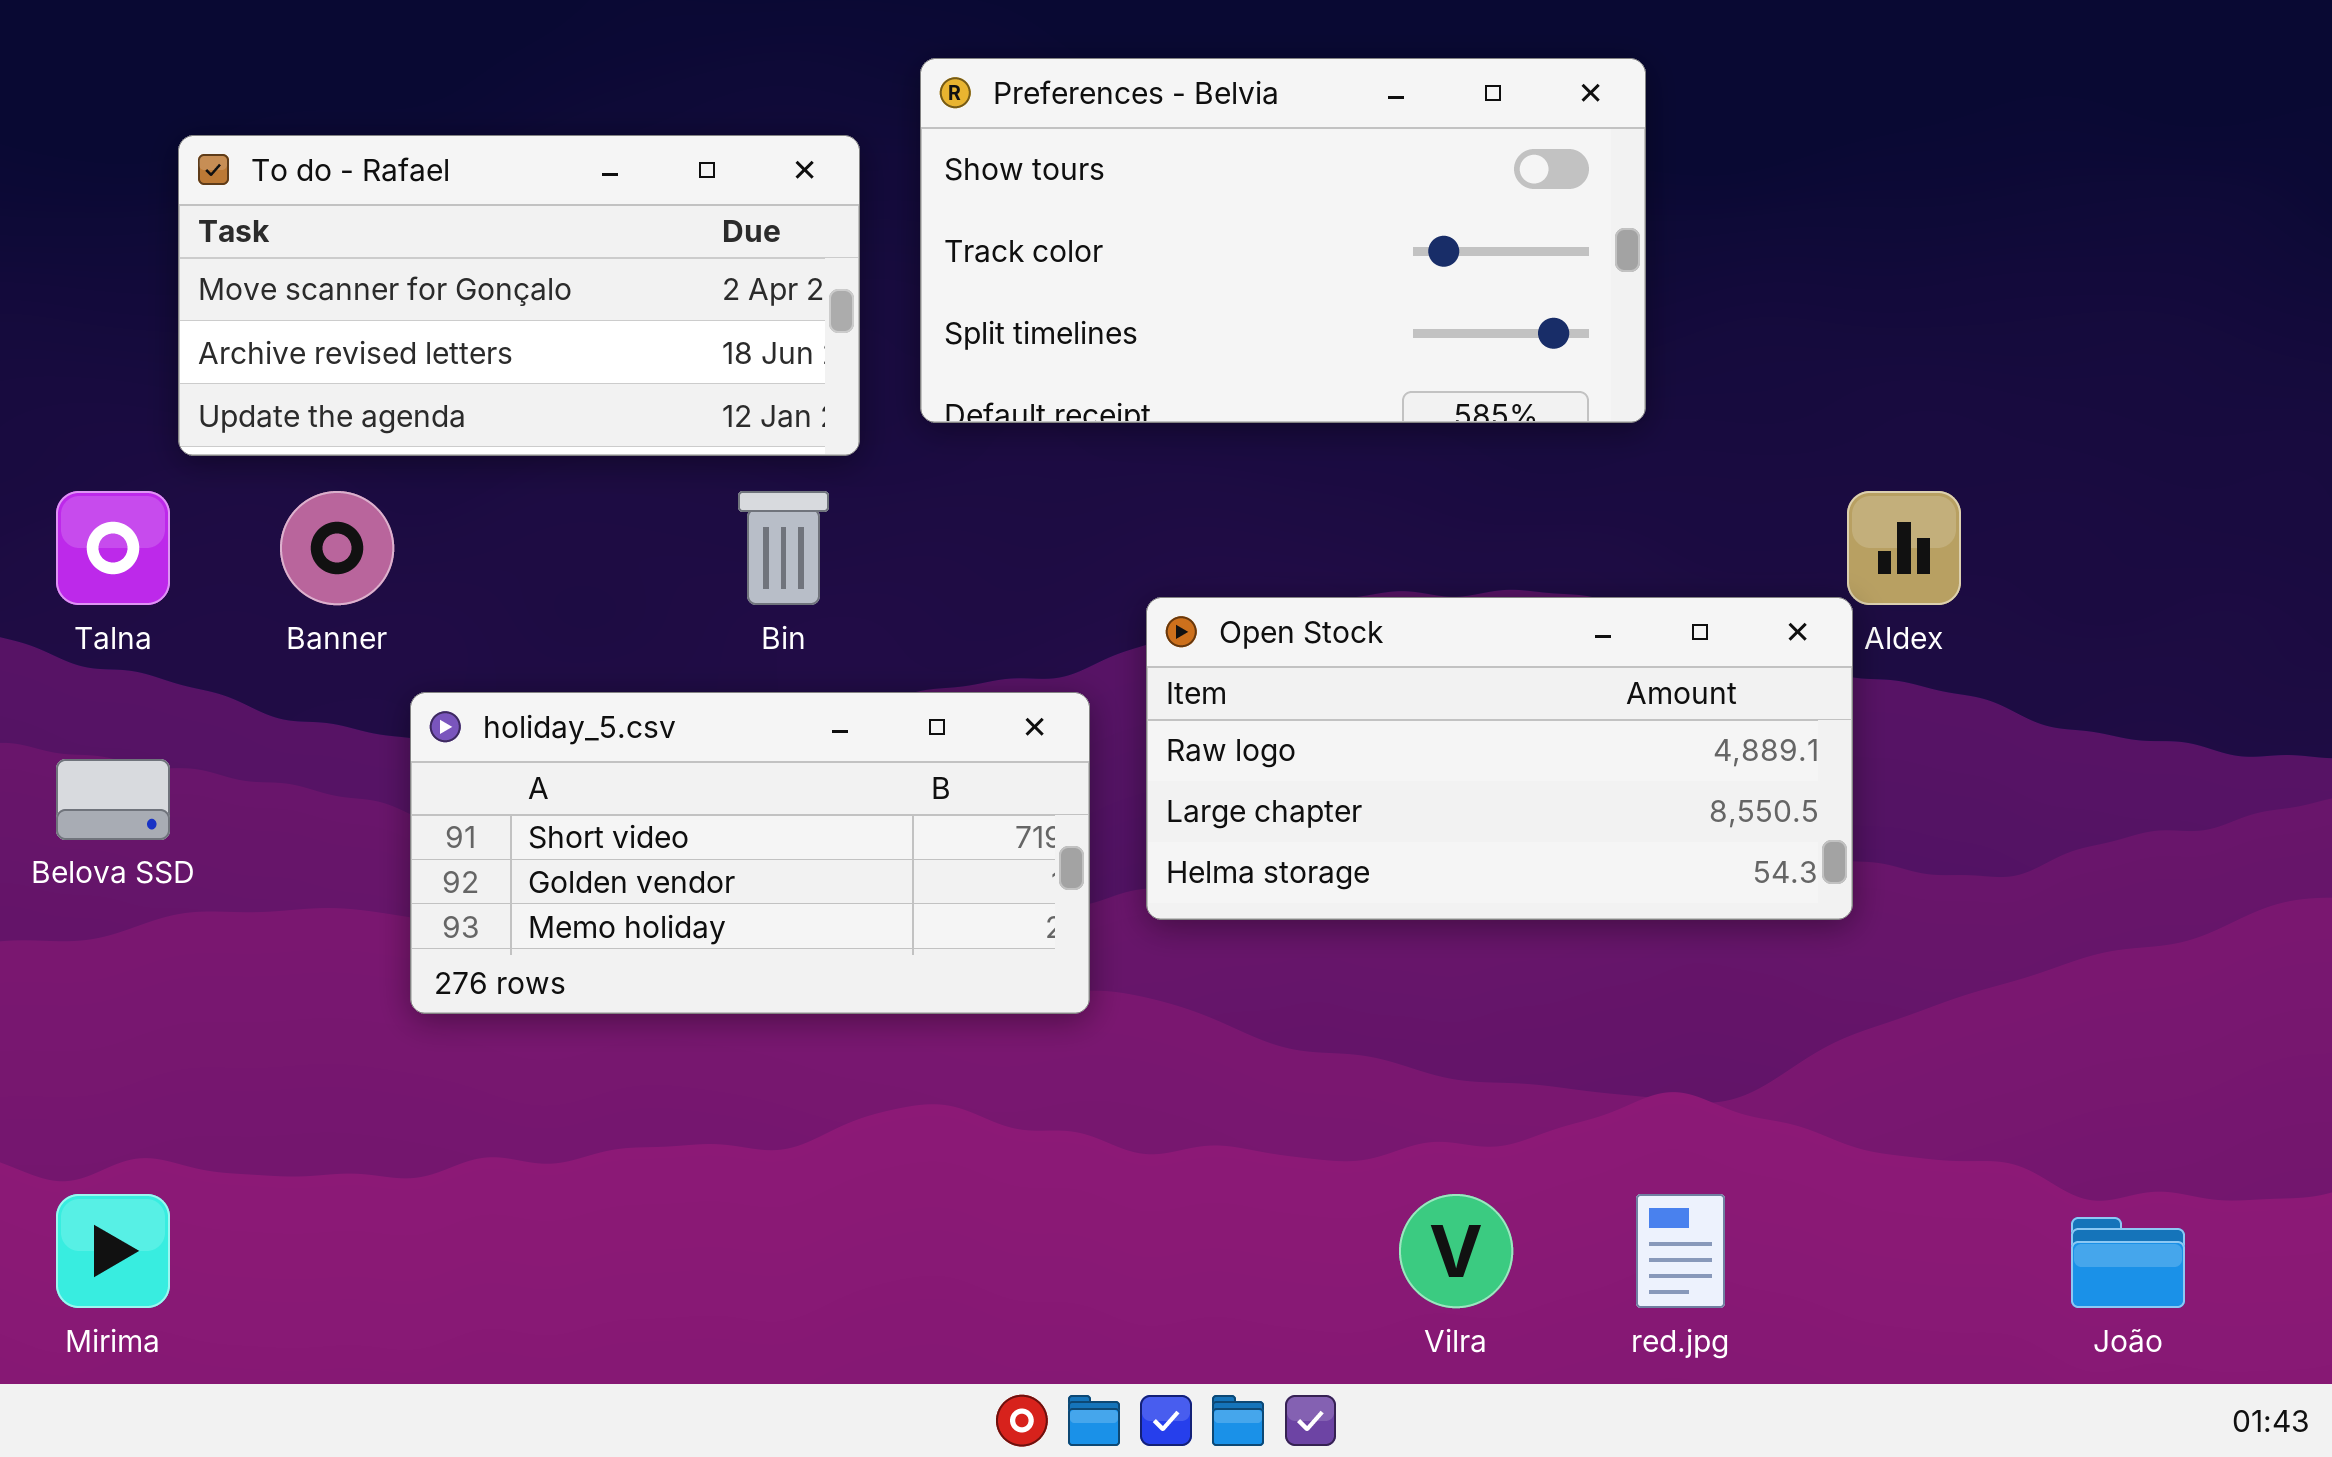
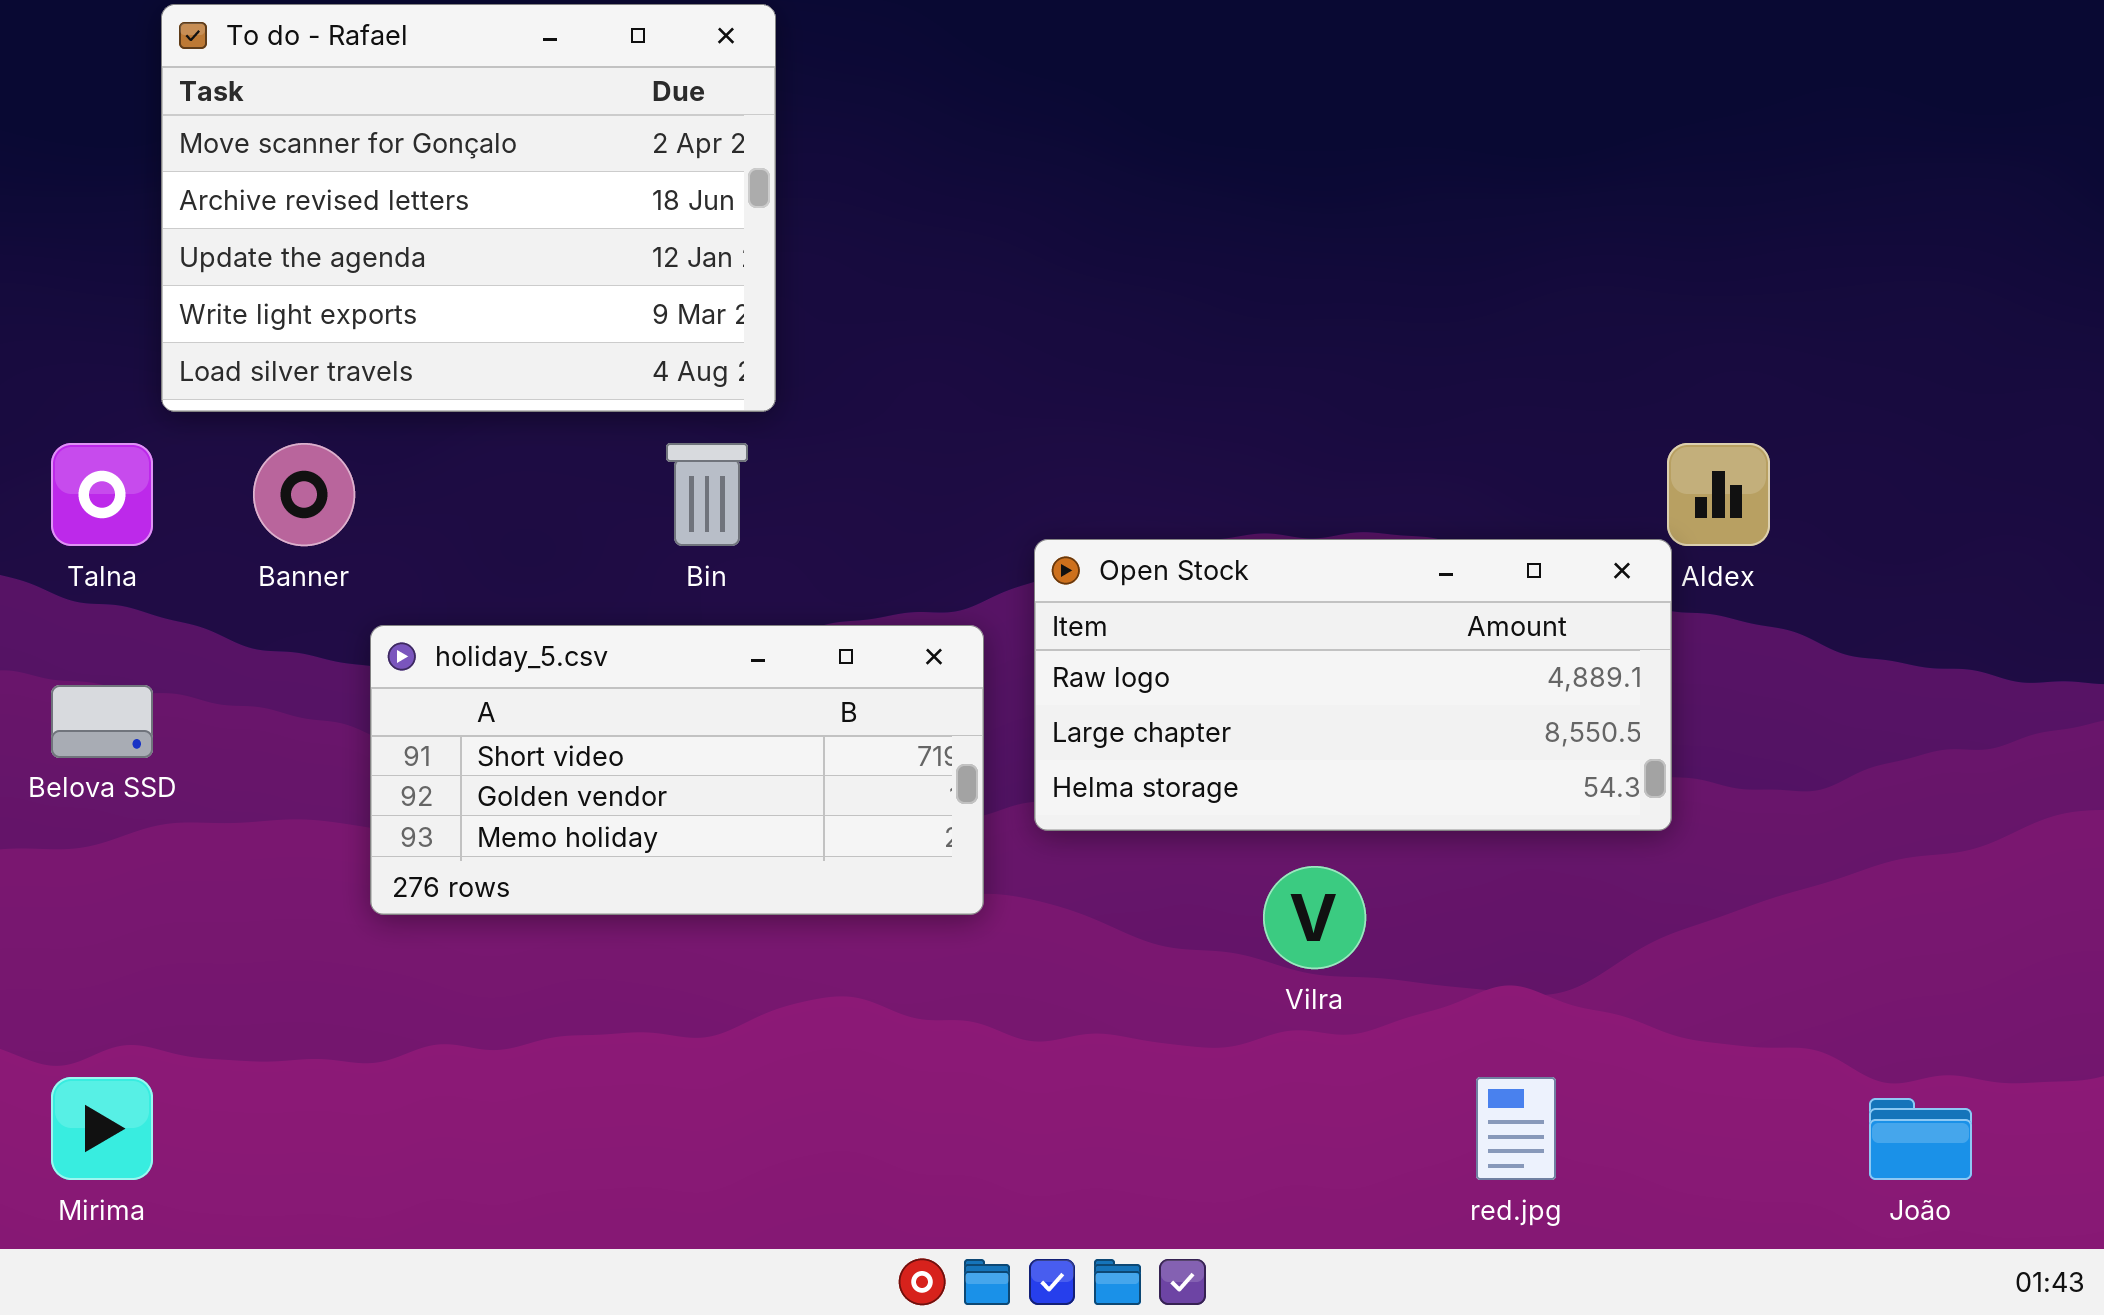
Preferences - Belvia: [920,58,1646,423] -> none, closed
To do - Rafael: [178,135,860,456] -> [161,4,776,412], resized
Vilra: [1399,1194,1513,1308] -> [1263,866,1366,969], moved

